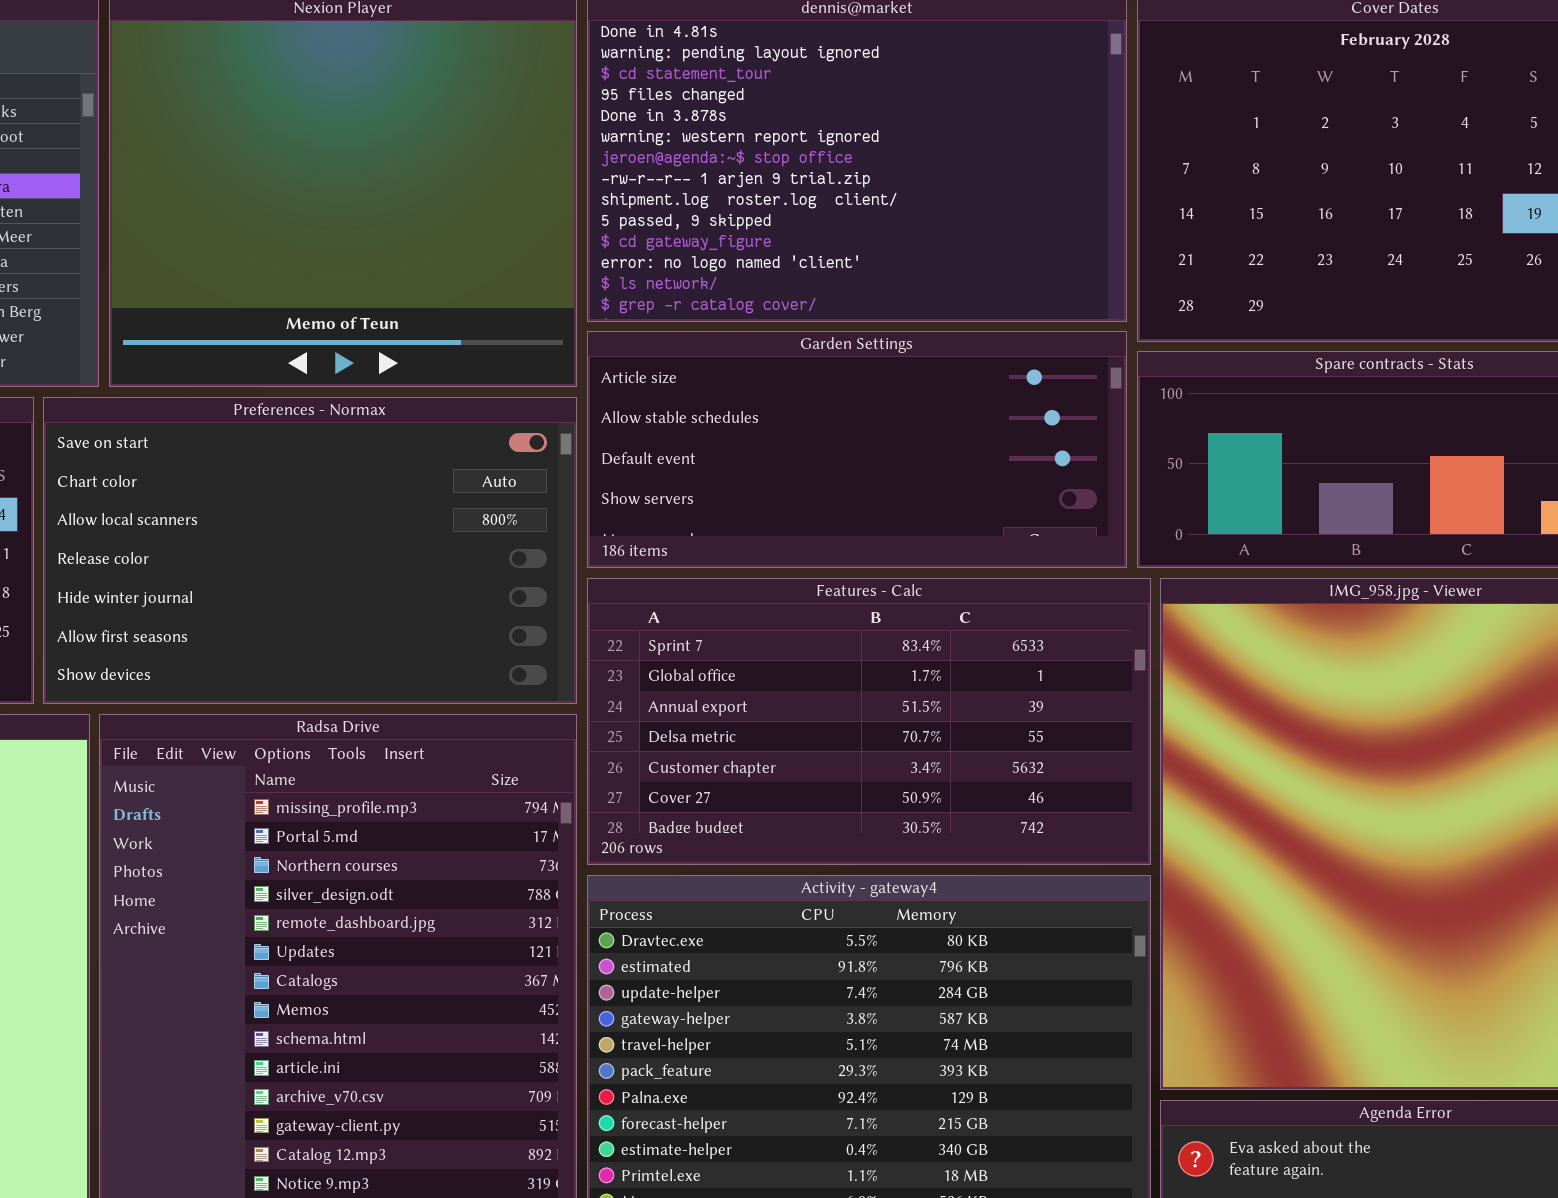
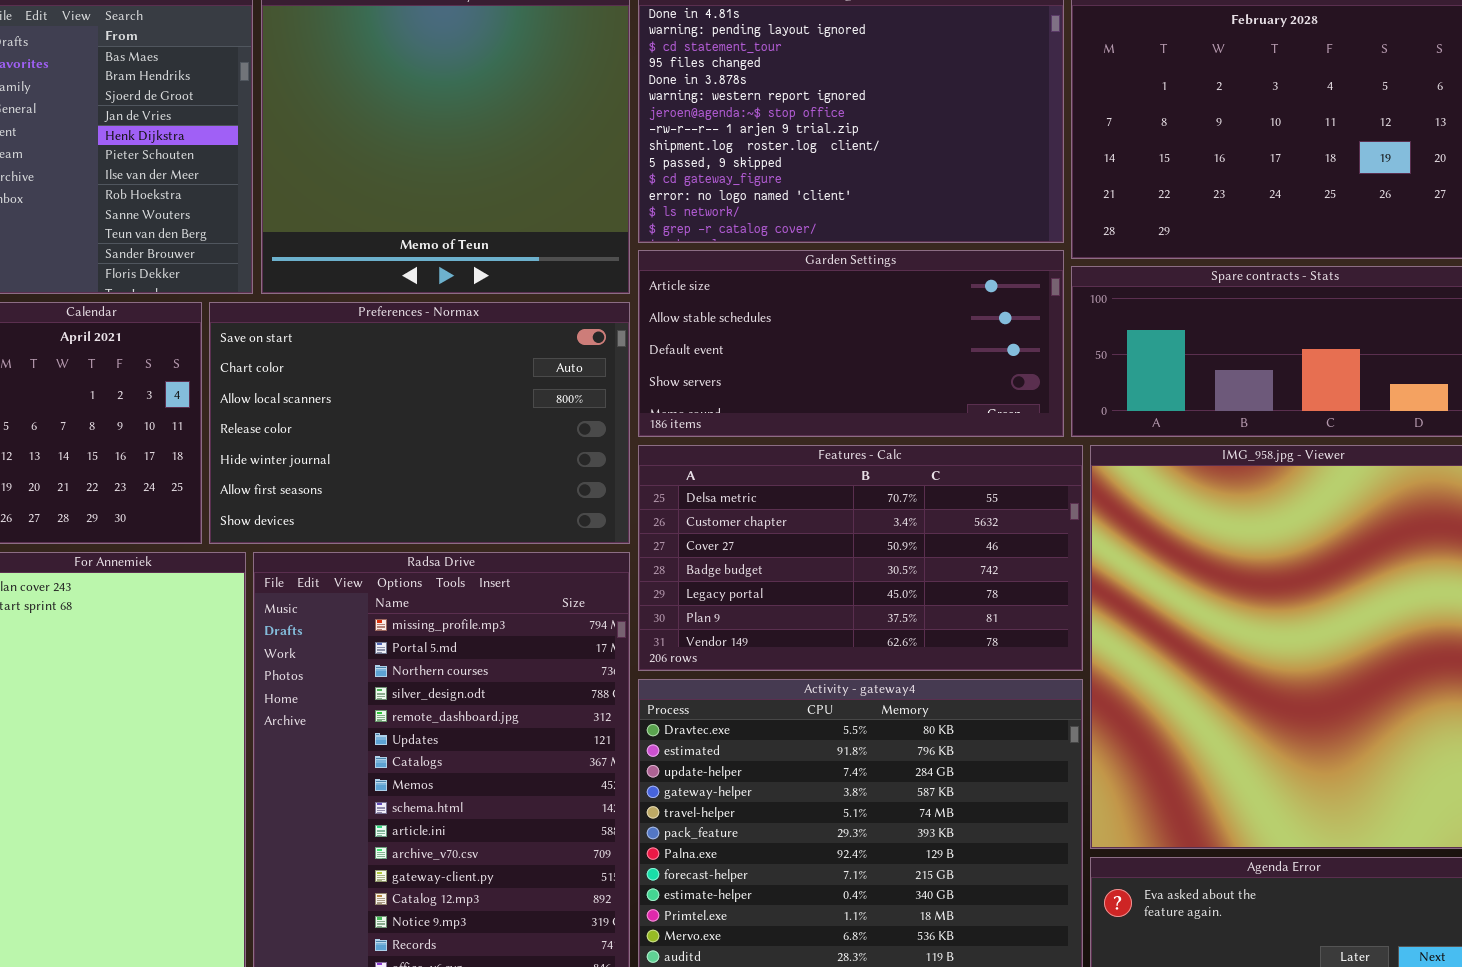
Features - Calc: [587,578,1151,865] -> [638,445,1083,671], scrolled down 3 rows

